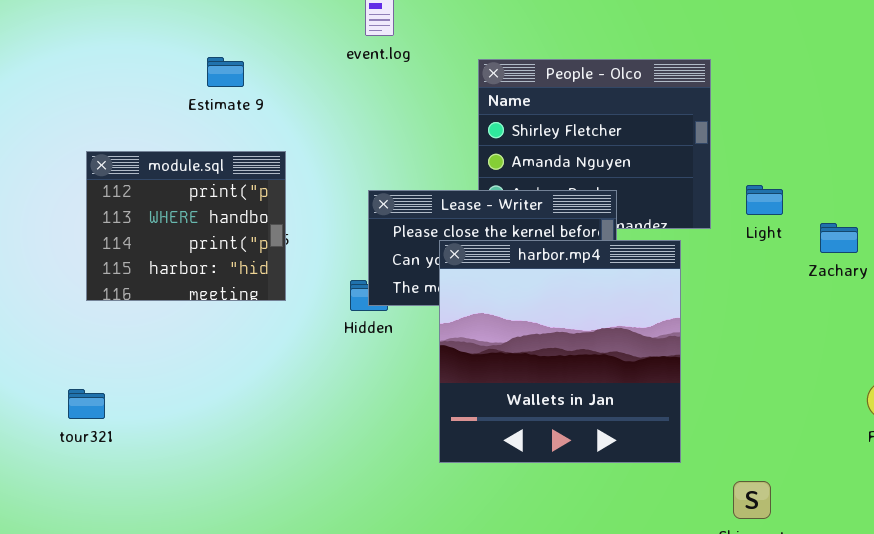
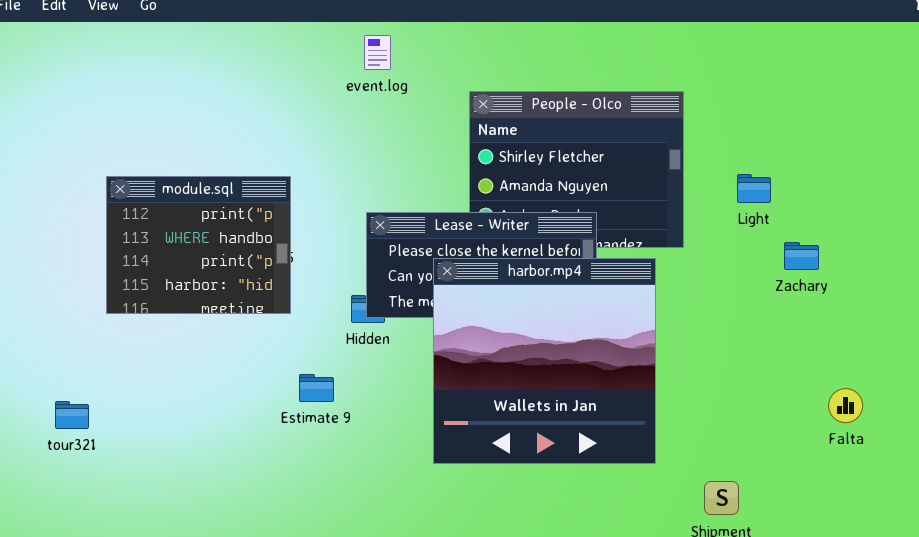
Estimate 9: [207,57,244,87] -> [299,374,334,402], moved
Light: [746,185,783,215] -> [737,174,771,203], moved
tour321: [68,389,105,419] -> [55,401,89,429], moved

